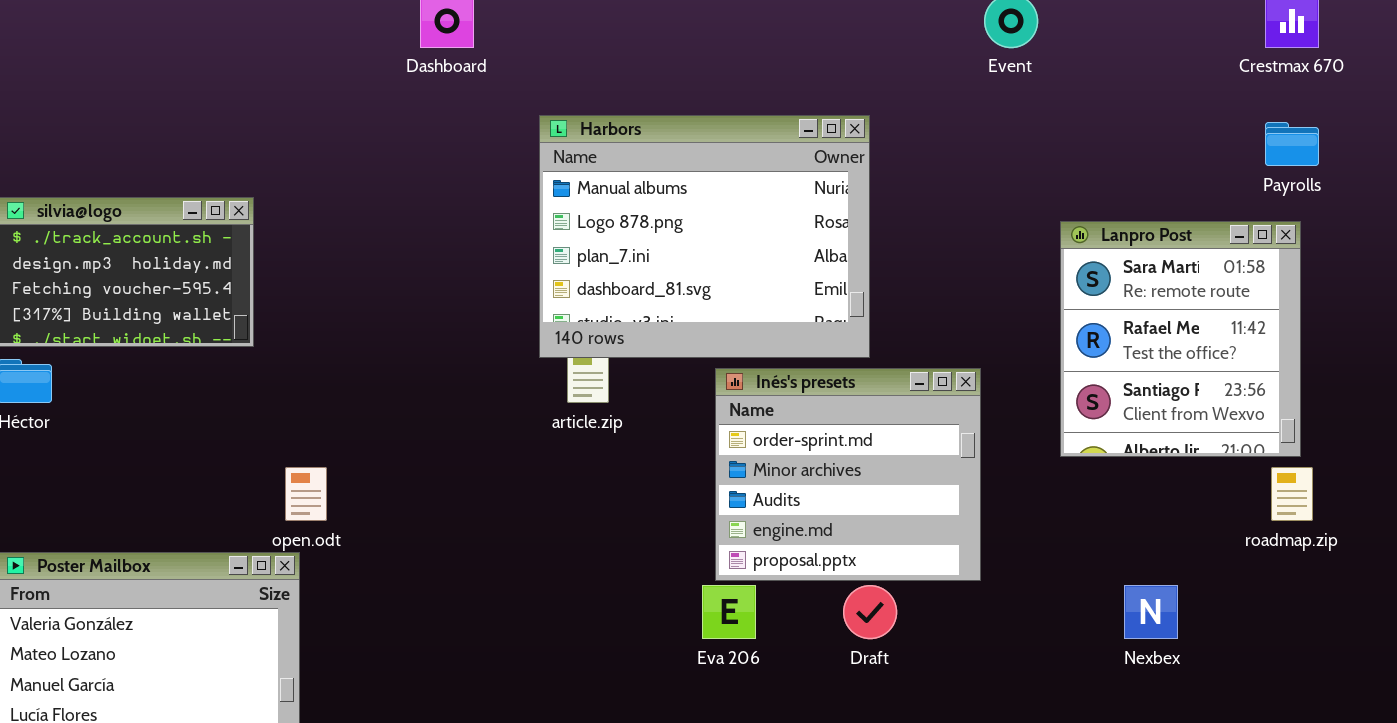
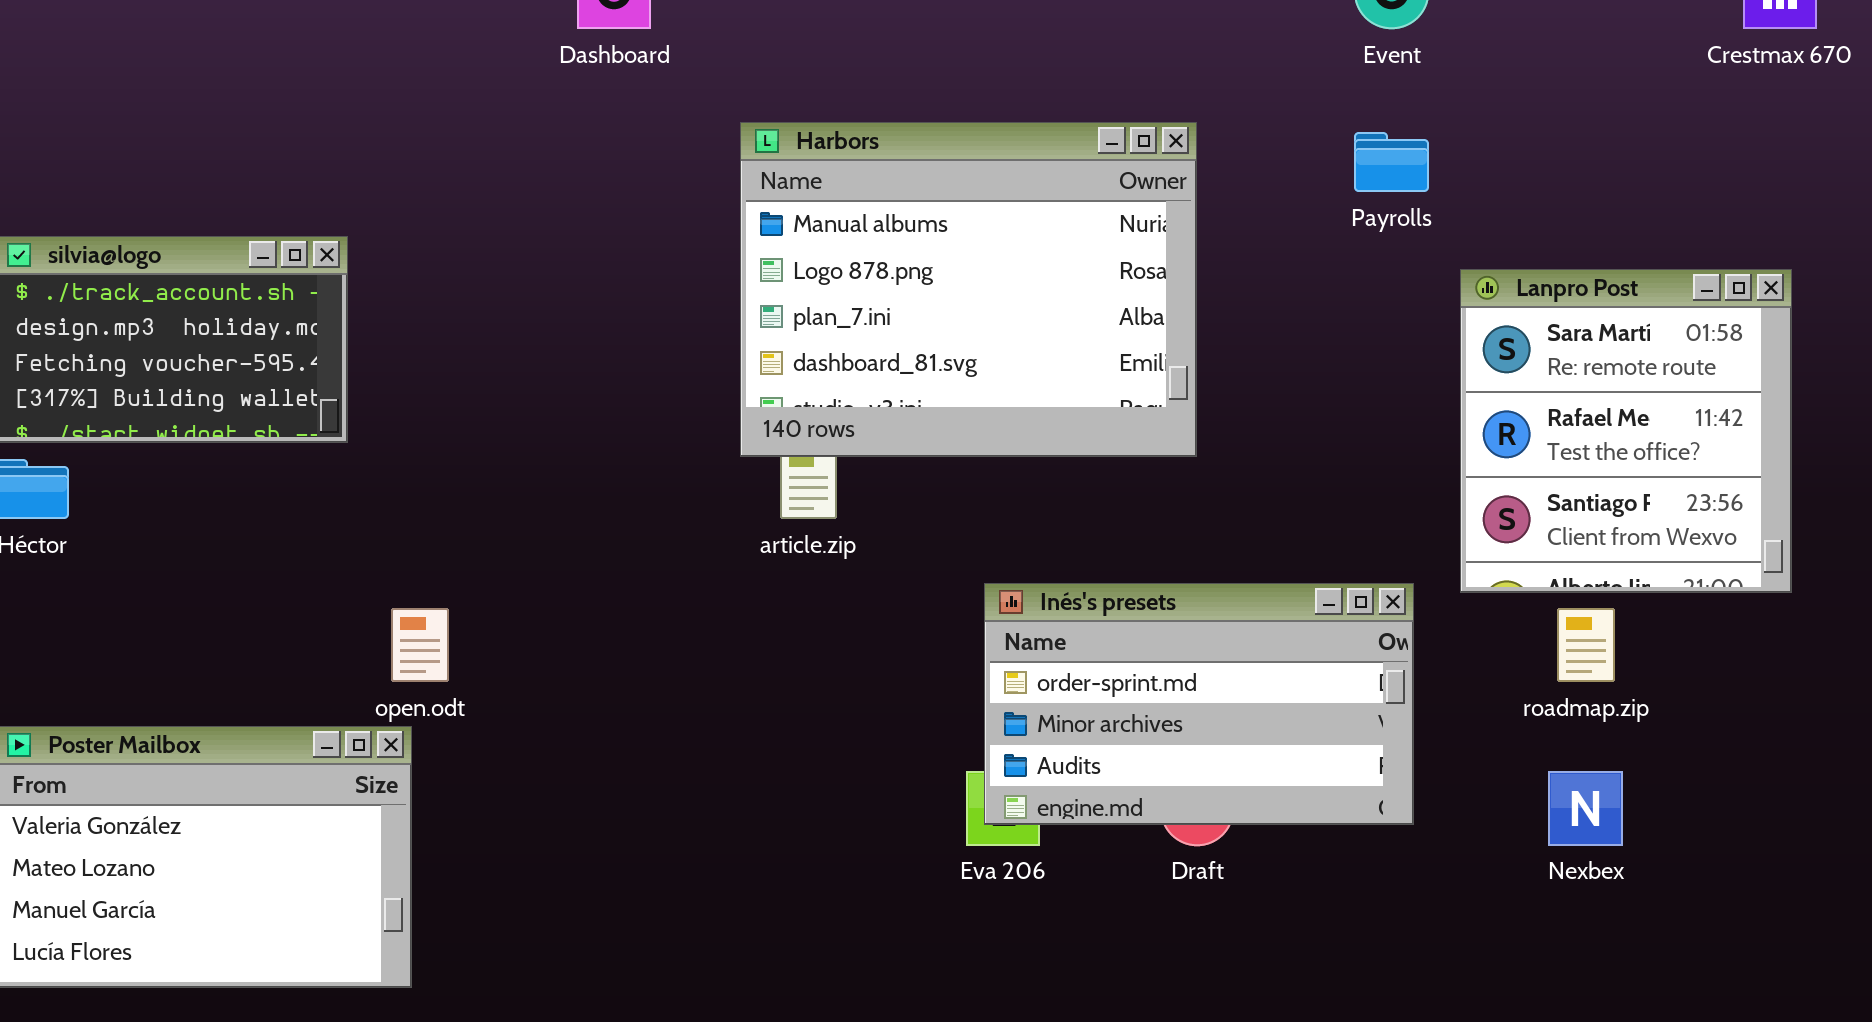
Payrolls: [1265,122,1319,166] -> [1354,132,1429,192], moved
Inés's presets: [715,368,981,581] -> [984,583,1414,825], moved, resized
roadmap.zip: [1271,467,1313,521] -> [1557,608,1615,682], moved

